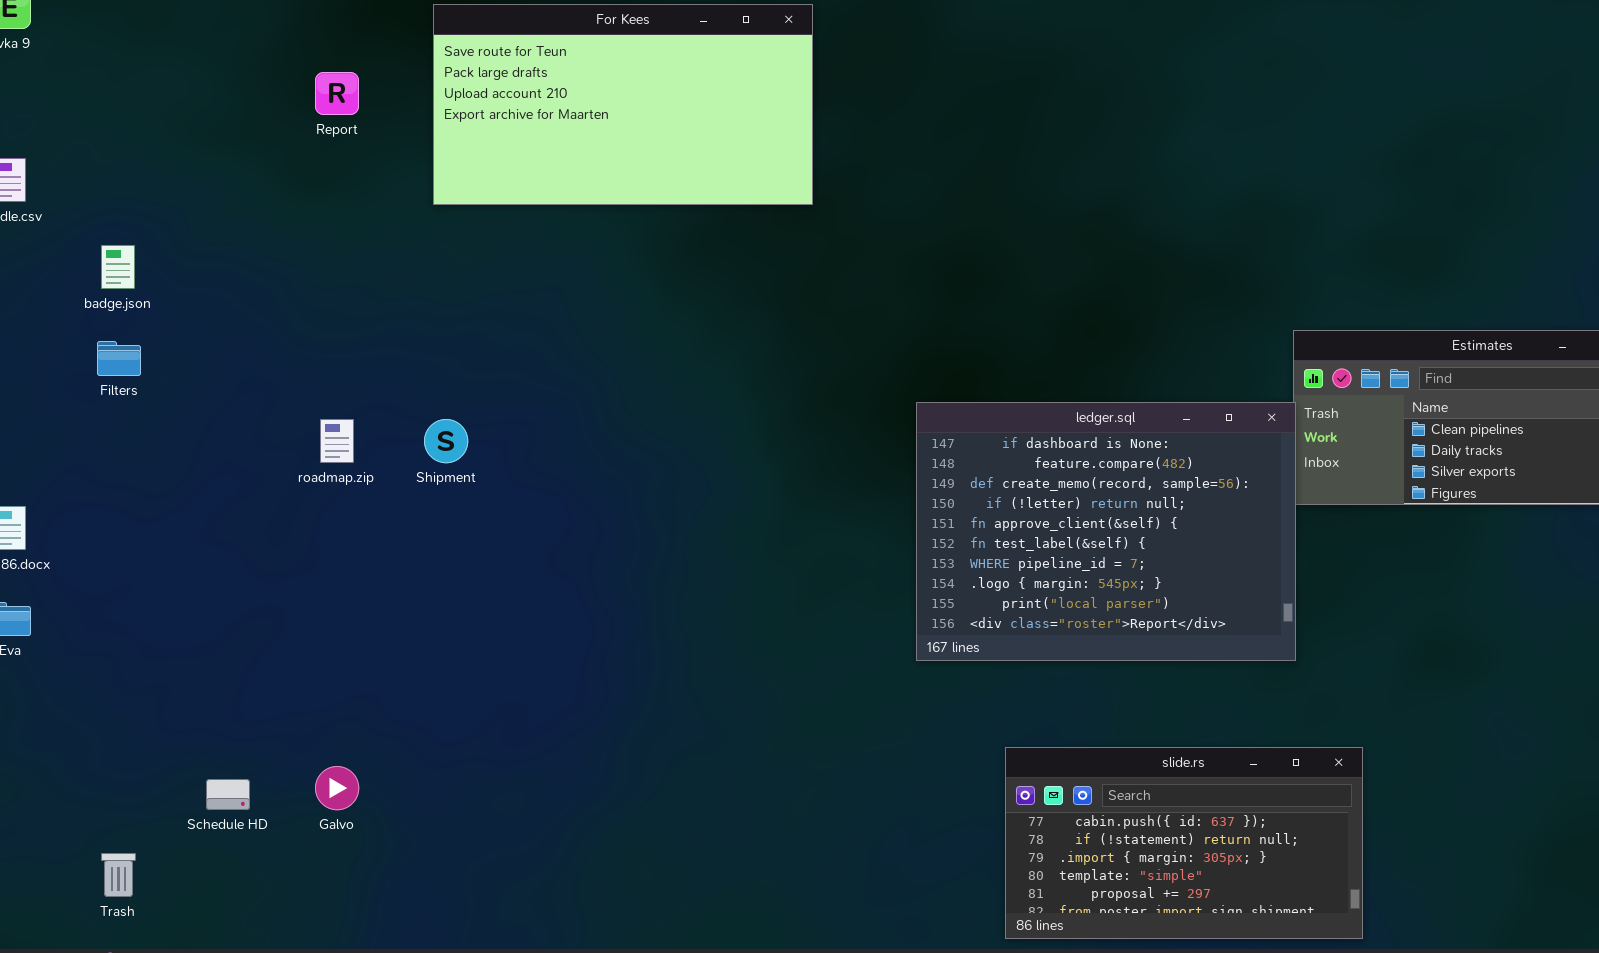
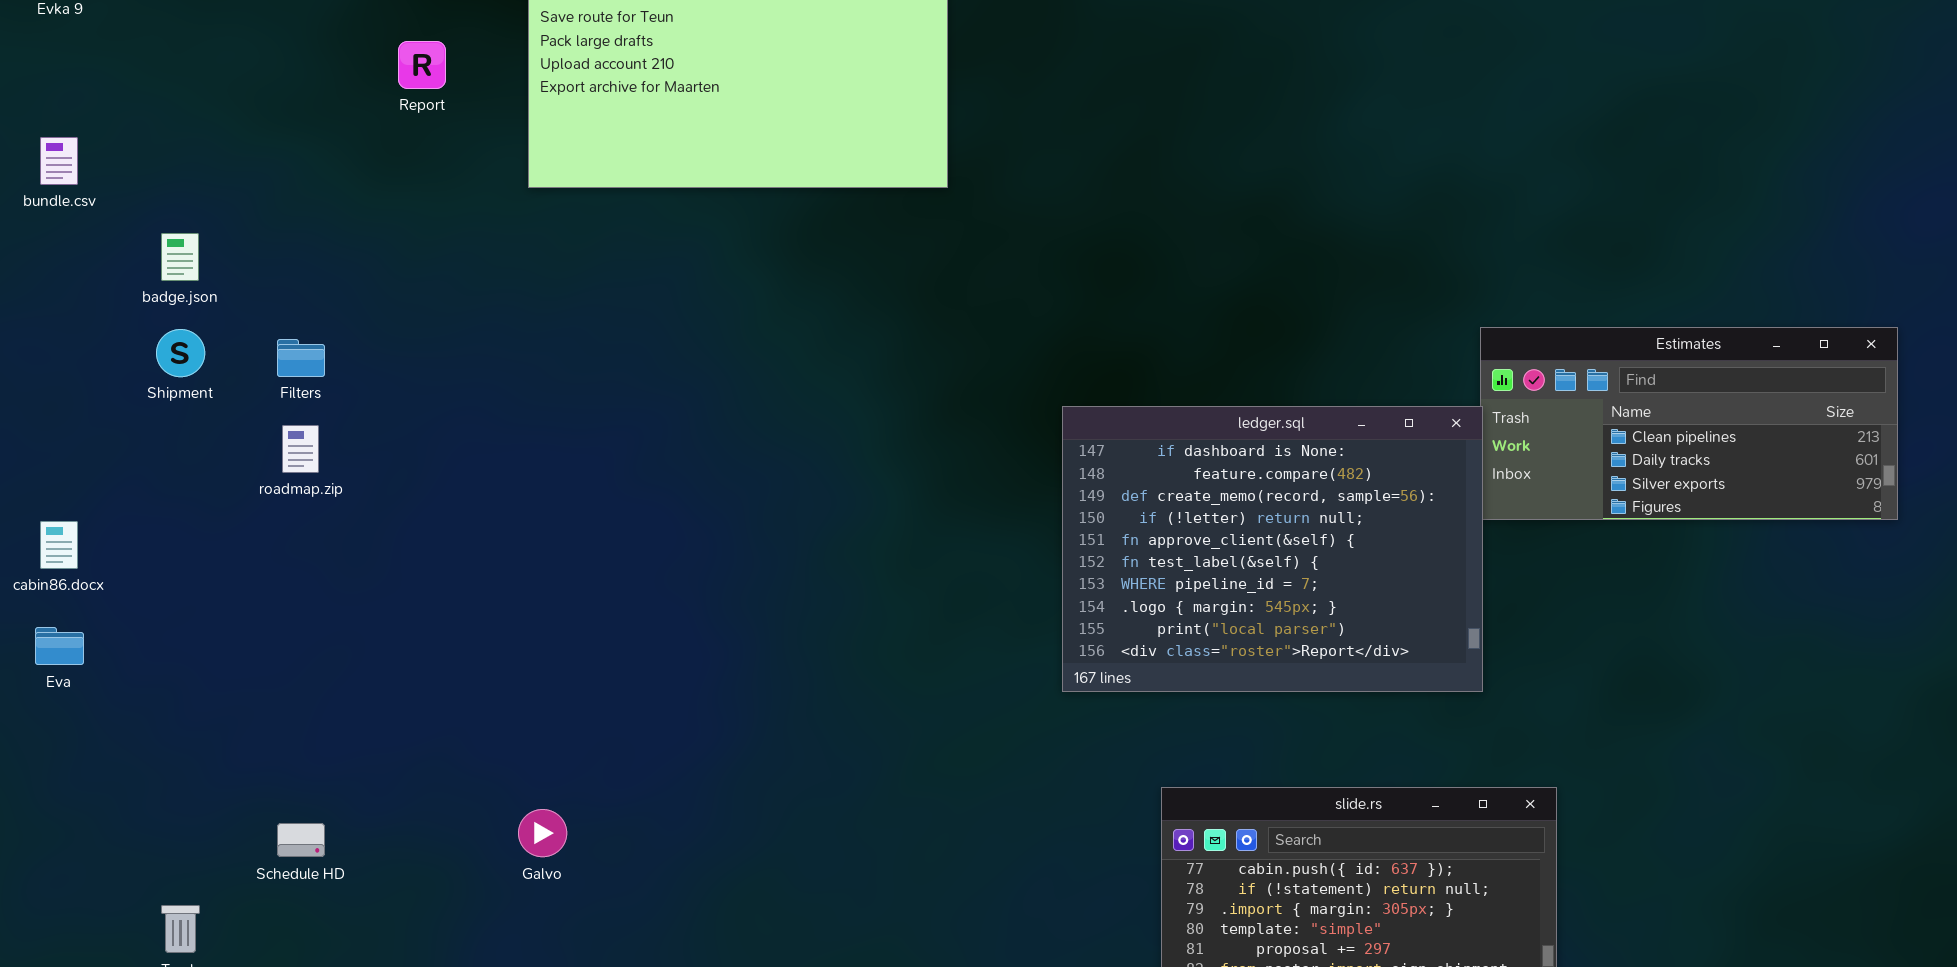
Filters: [97,341,141,376] -> [277,339,325,377], moved
roadmap.zip: [320,419,354,463] -> [282,425,319,473], moved
Shipment: [424,419,468,463] -> [156,329,205,377], moved
Galvo: [315,766,359,810] -> [518,809,567,857], moved

